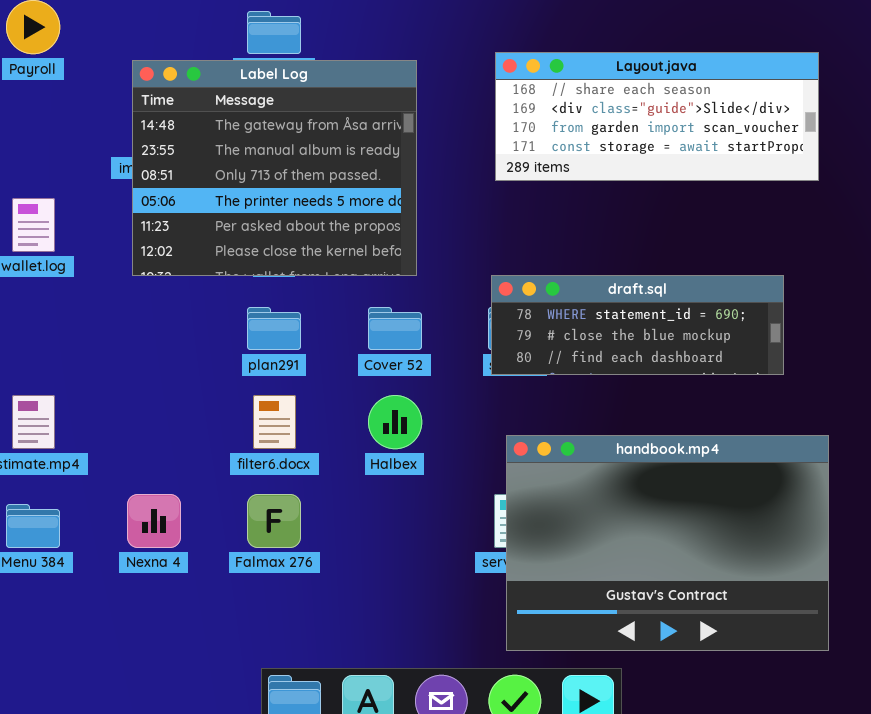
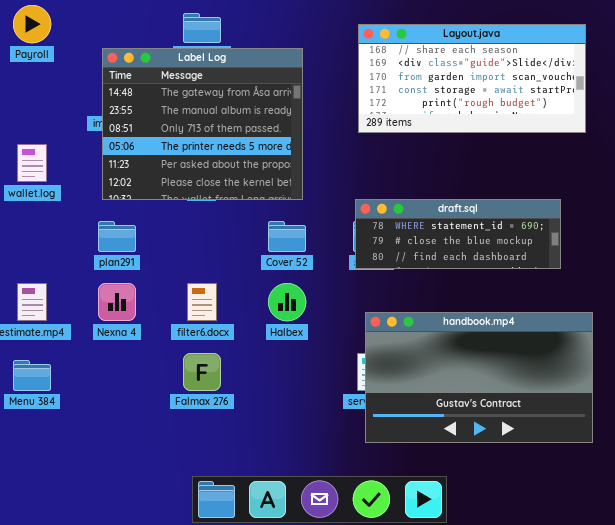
Layout.java: [495,52,819,181] -> [358,24,586,133], resized
plan291: [247,307,301,350] -> [98,221,136,252], moved
handbook.mp4: [506,435,829,651] -> [365,312,593,443], resized
Nexna 4: [127,494,181,548] -> [98,283,136,321], moved

